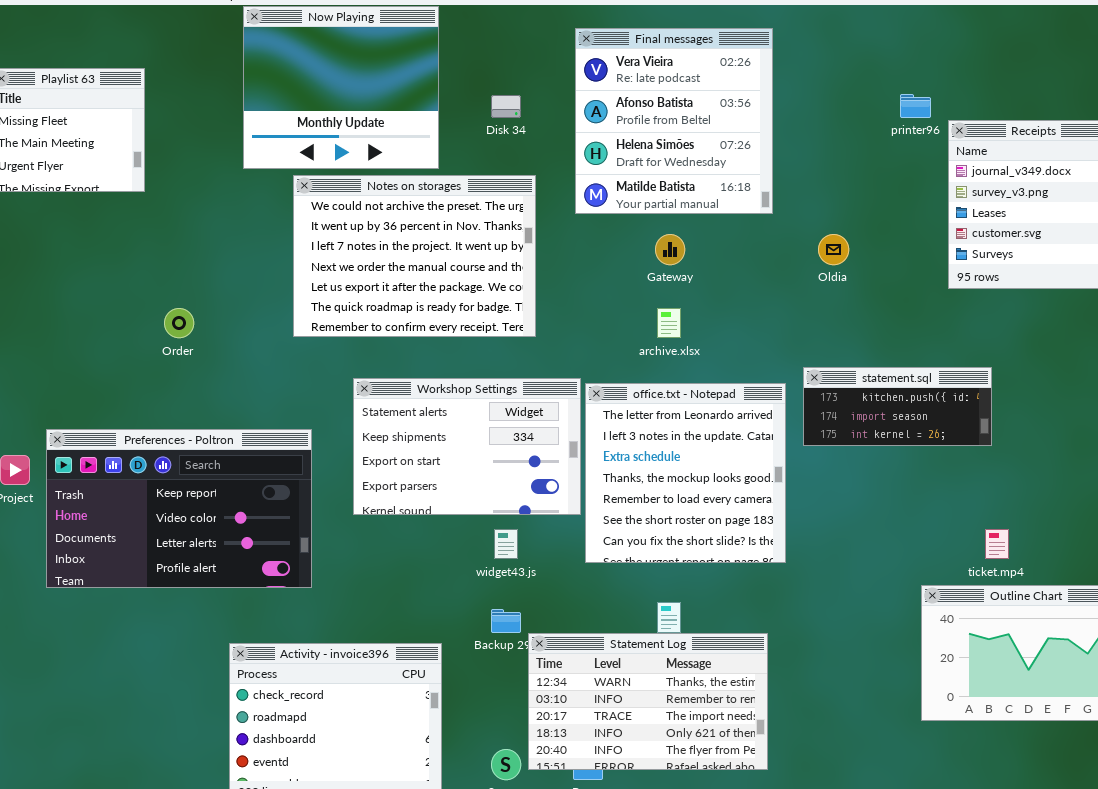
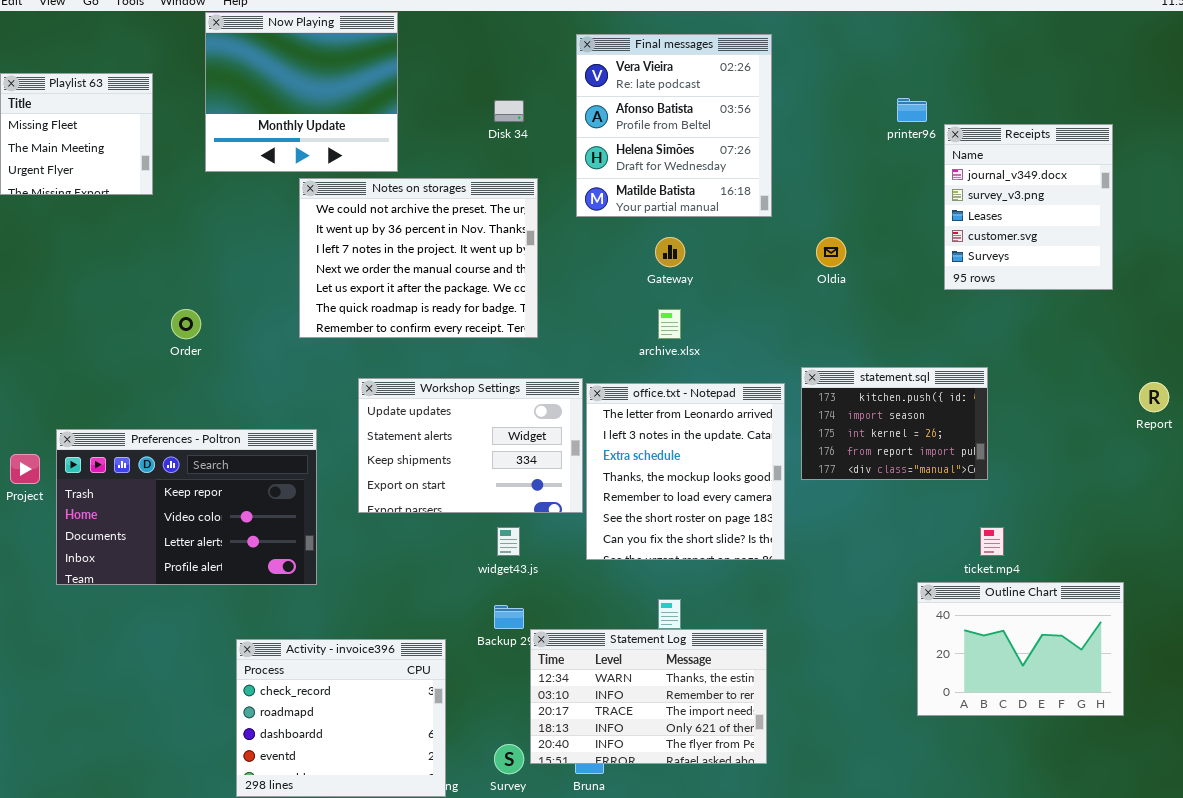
Now Playing: [243,6,439,169] -> [205,12,398,172], moved
statement.sql: [803,367,992,446] -> [801,367,988,480], resized
Workshop Settings: [353,378,581,515] -> [358,378,583,513], scrolled up 1 row

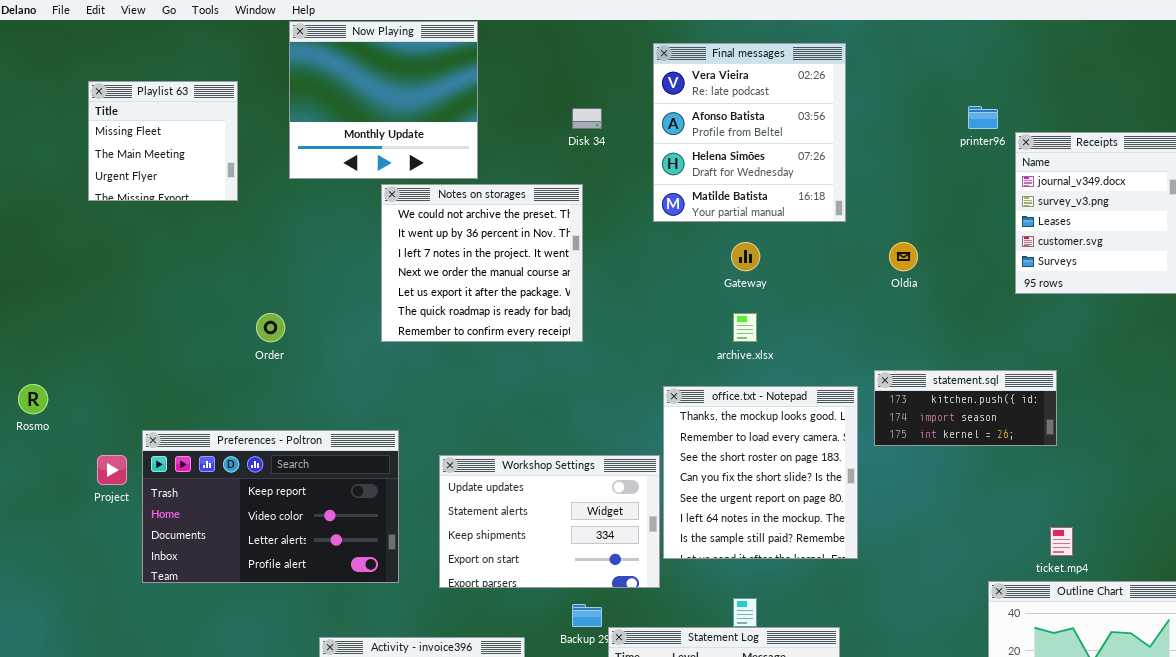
Notes on storages: [299,178,538,338] -> [381,184,583,342], resized
statement.sql: [801,367,988,480] -> [874,370,1057,446], resized
Workshop Settings: [358,378,583,513] -> [439,455,660,588], moved
office.txt - Notepad: [586,383,785,560] -> [663,386,858,559], scrolled down 3 rows

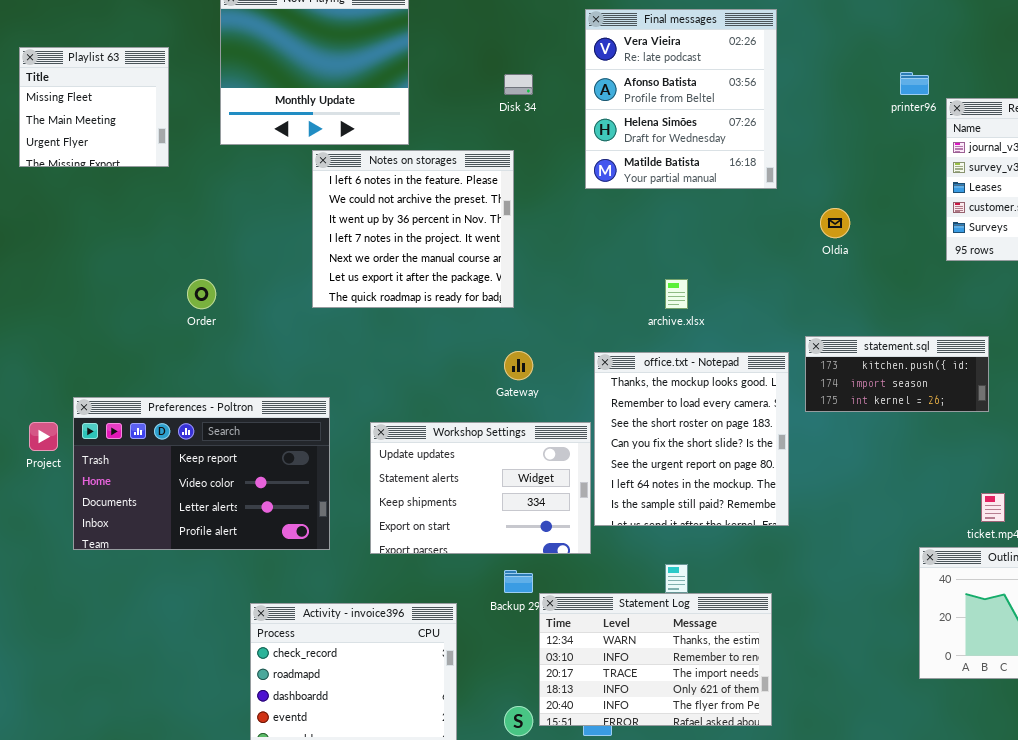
Notes on storages: [381,184,583,342] -> [312,150,514,308], scrolled up 1 row
Gateway: [731,242,760,271] -> [504,351,533,380], moved

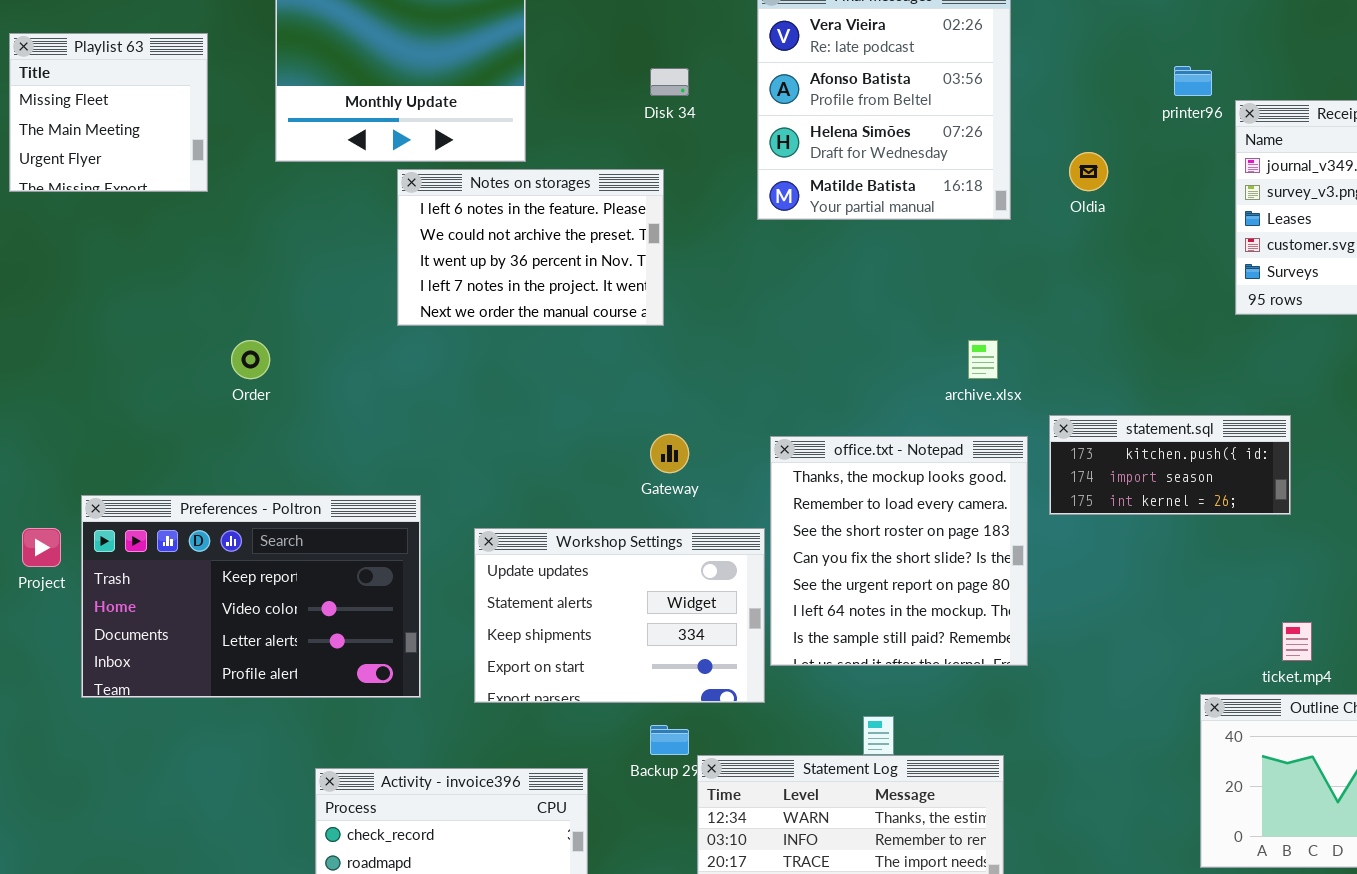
Notes on storages: [312,150,514,308] -> [397,169,664,326], resized
Oldia: [820,208,850,238] -> [1069,152,1108,191], moved
archive.xlsx: [665,279,688,309] -> [968,340,998,379], moved

